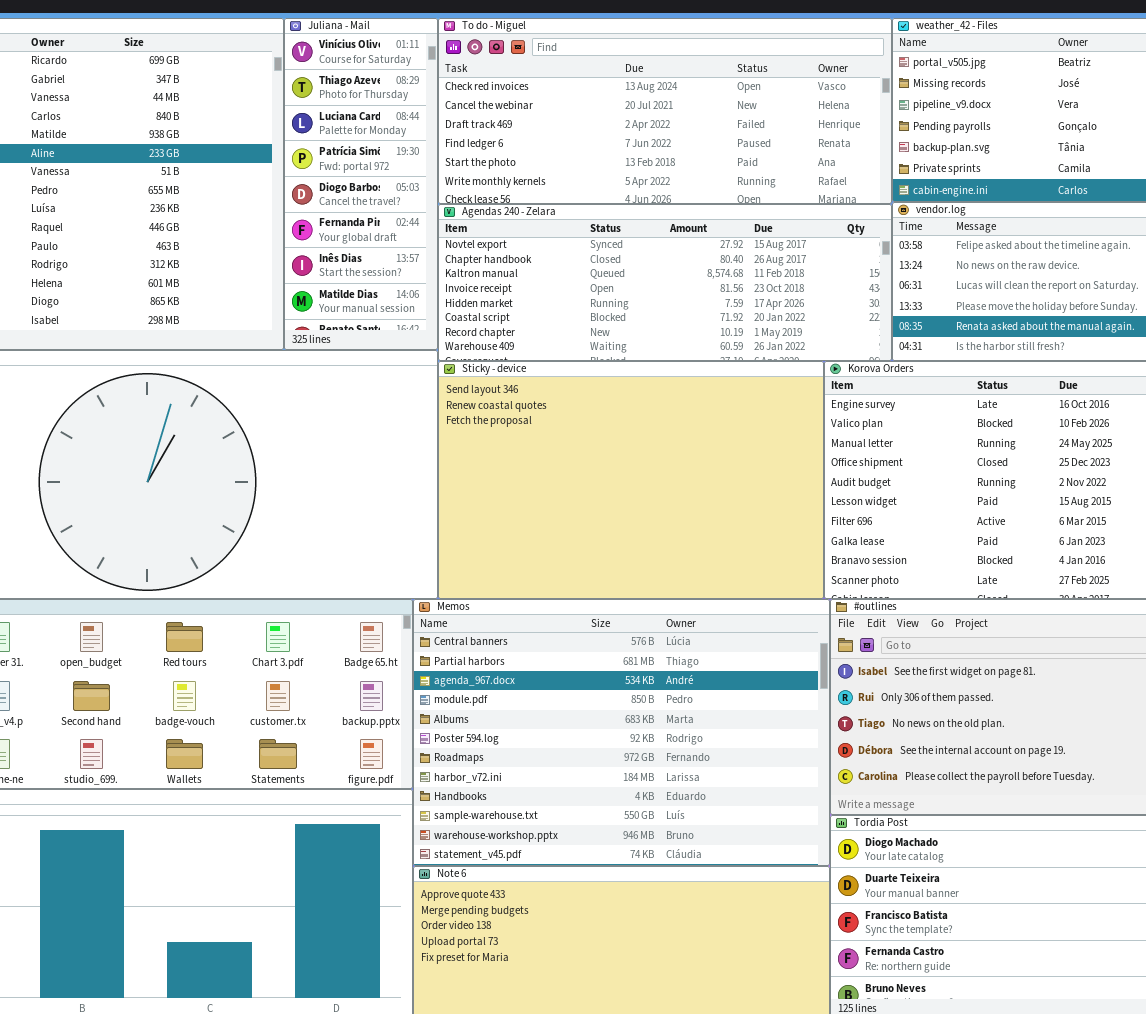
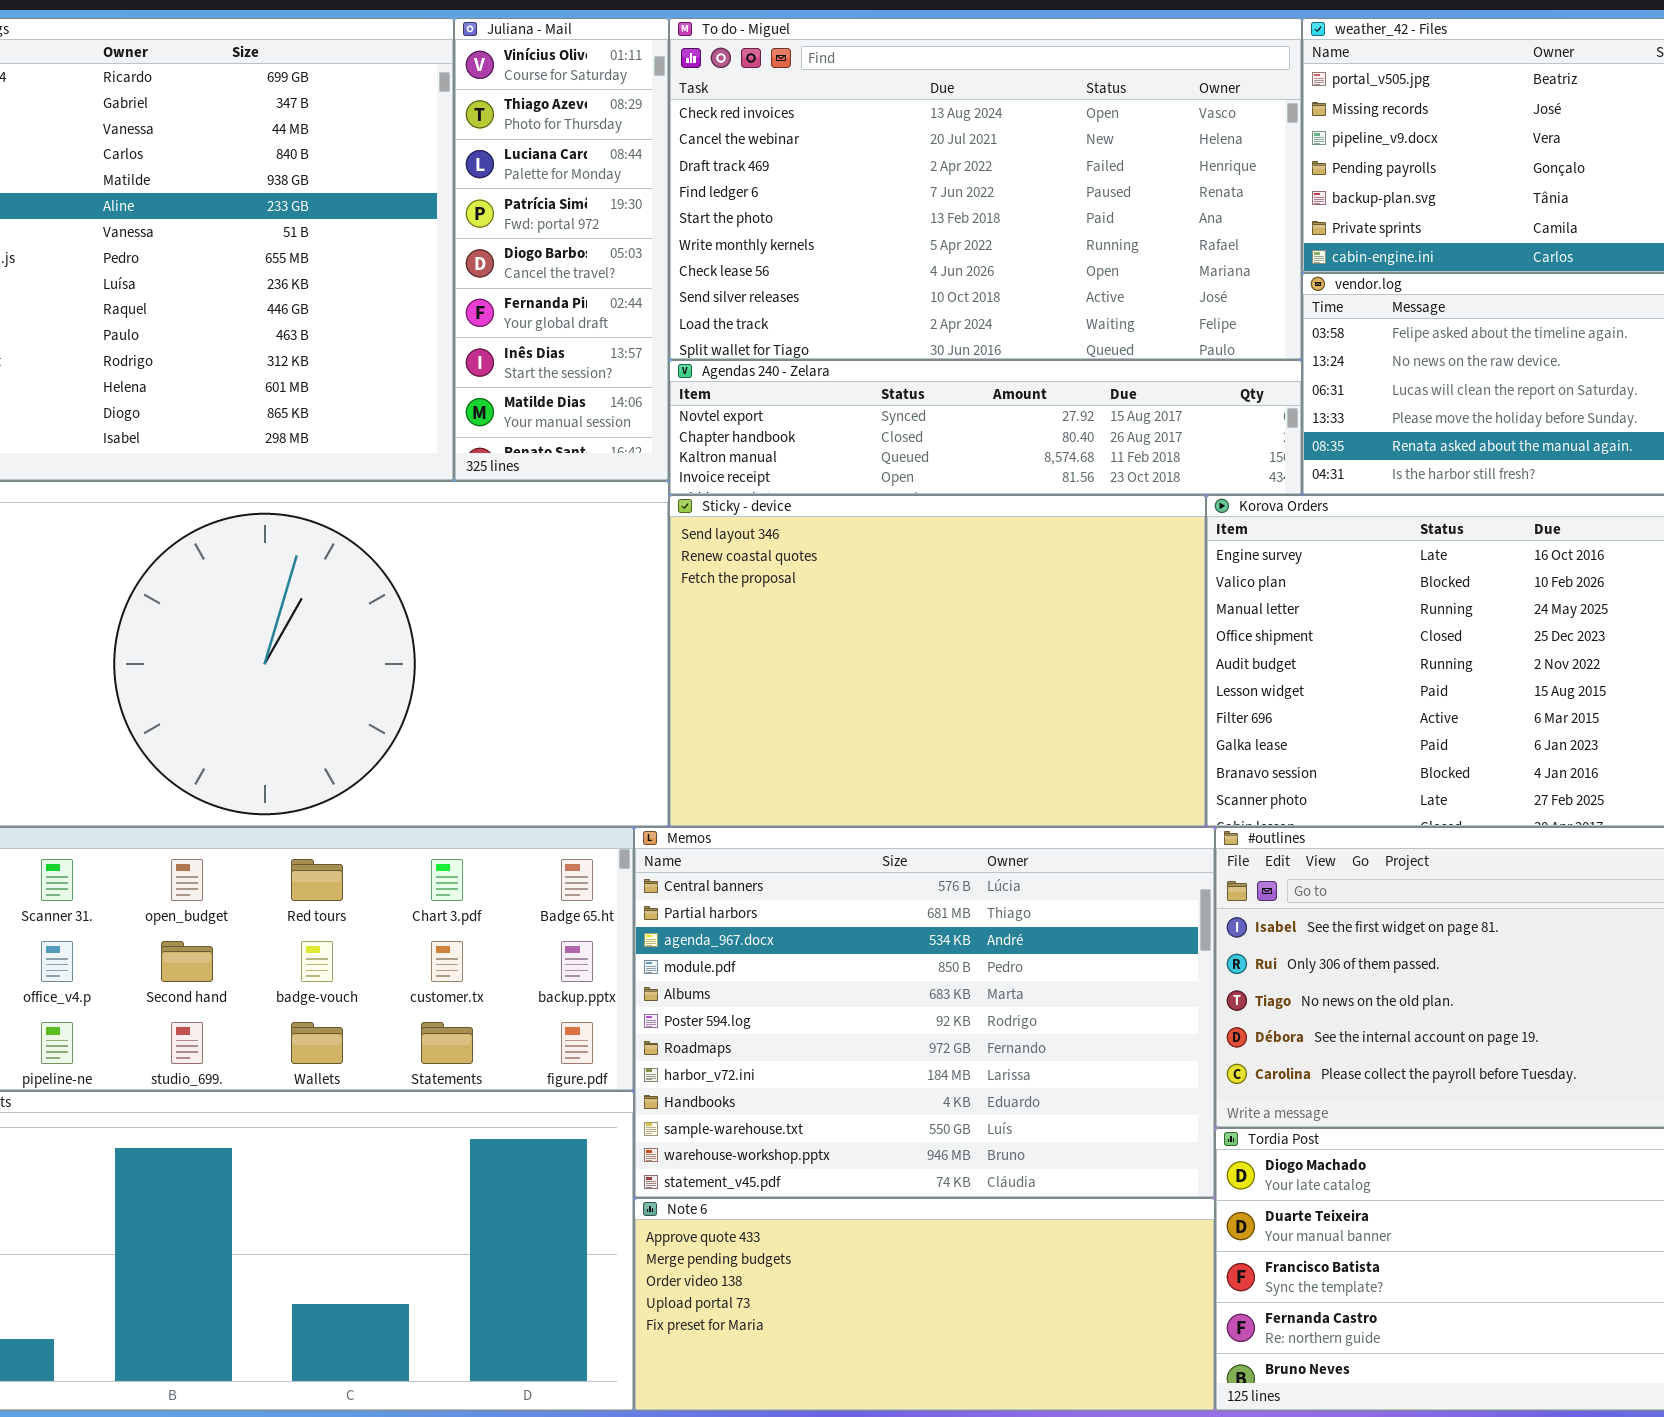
To do - Miguel: [438,18,892,204] -> [669,18,1302,360], resized
Agendas 240 - Zelara: [438,204,892,361] -> [669,360,1302,495], resized

